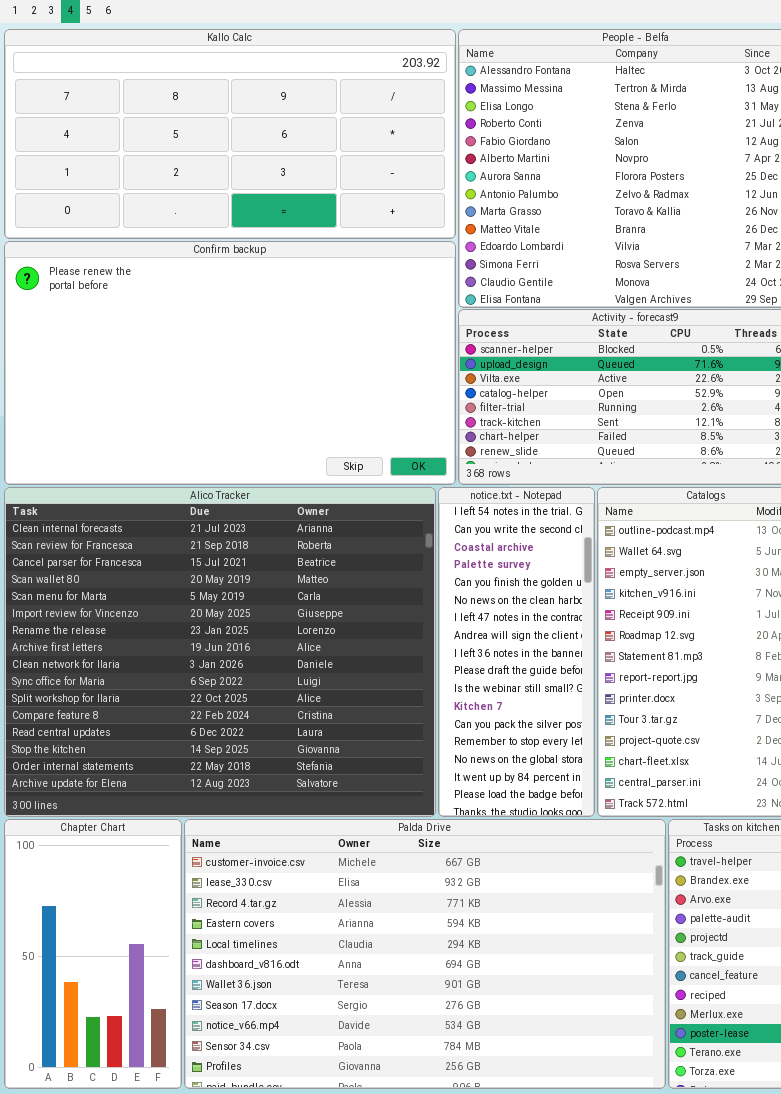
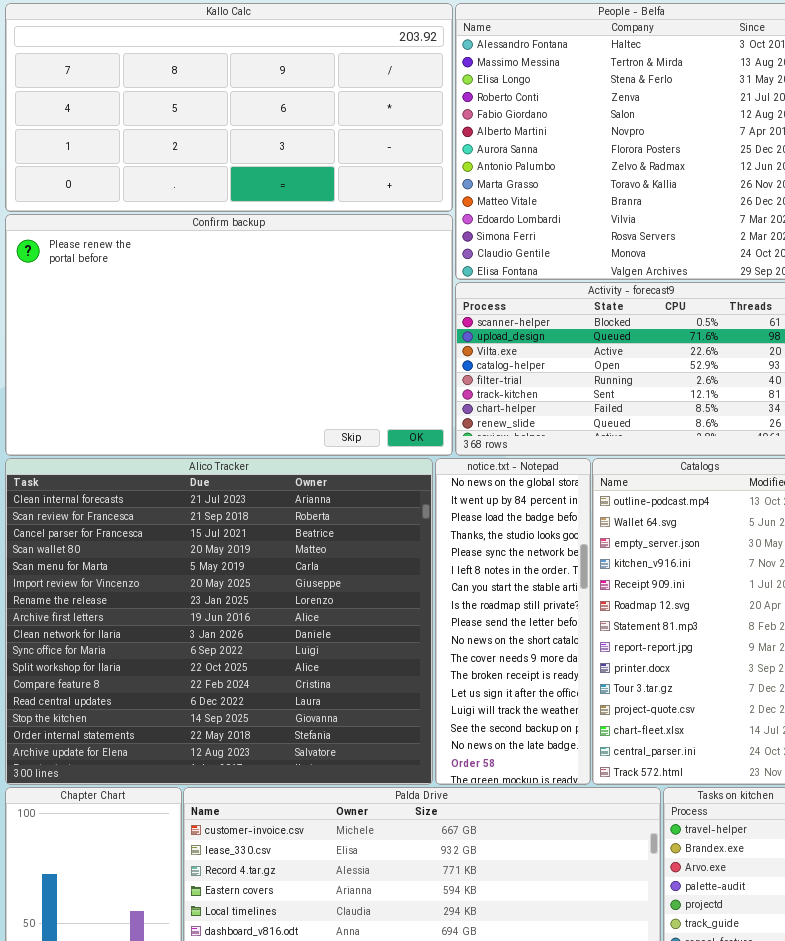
notice.txt - Notepad: [438,487,595,817] -> [435,458,591,785], scrolled down 14 rows

